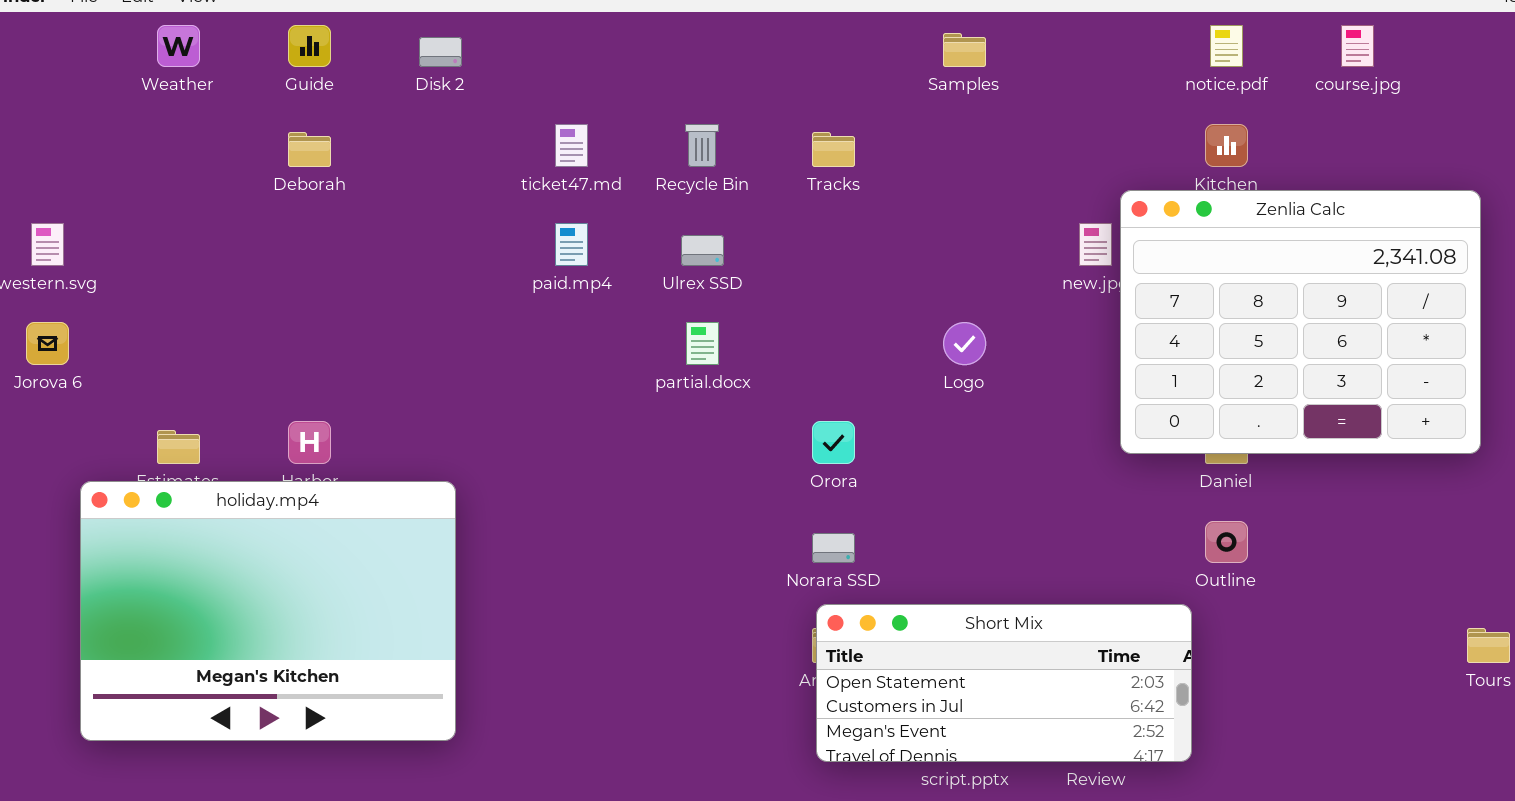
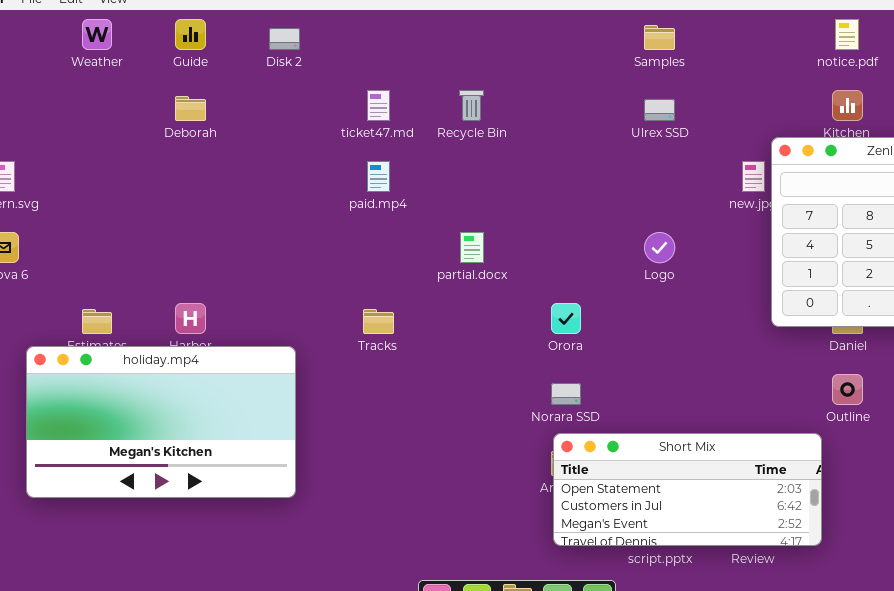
Tracks: [812,132,855,167] -> [363,309,394,334], moved
Ulrex SSD: [681,235,724,266] -> [644,99,675,121], moved
holiday.mp4: [80,481,456,741] -> [26,346,296,498], resized

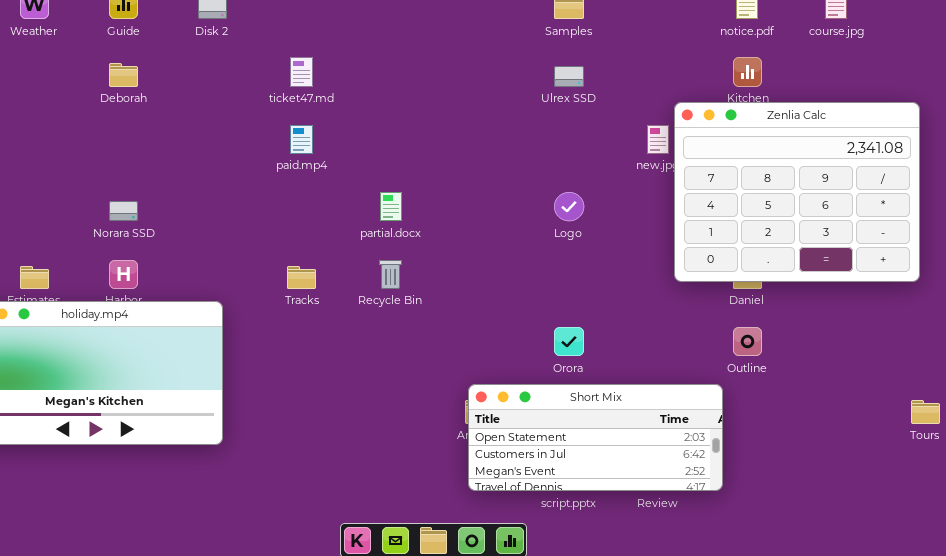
Recycle Bin: [459,90,484,121] -> [379,260,402,289], moved
Orora: [551,303,581,334] -> [554,327,584,356], moved
Norara SSD: [551,383,581,405] -> [109,201,138,221], moved

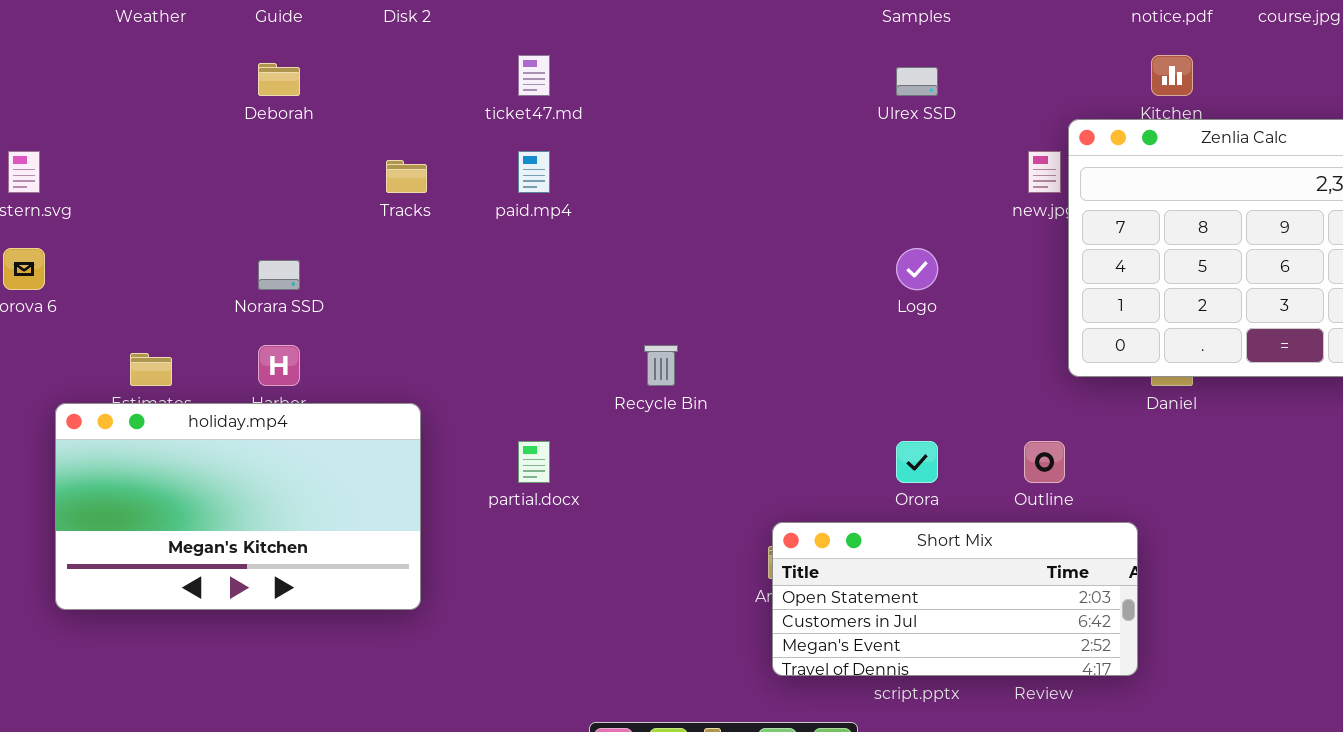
partial.docx: [380,192,402,221] -> [518,441,550,483], moved
Tracks: [287,266,316,289] -> [386,160,427,193], moved
Outline: [733,327,762,356] -> [1024,441,1065,483], moved

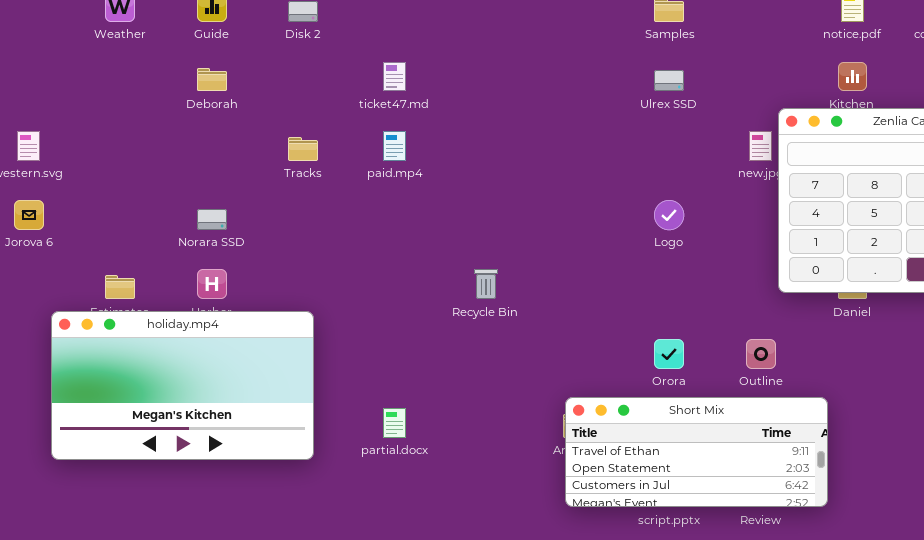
partial.docx: [518,441,550,483] -> [383,408,406,438], moved
Short Mix: [772,522,1138,676] -> [565,397,828,507], scrolled up 1 row

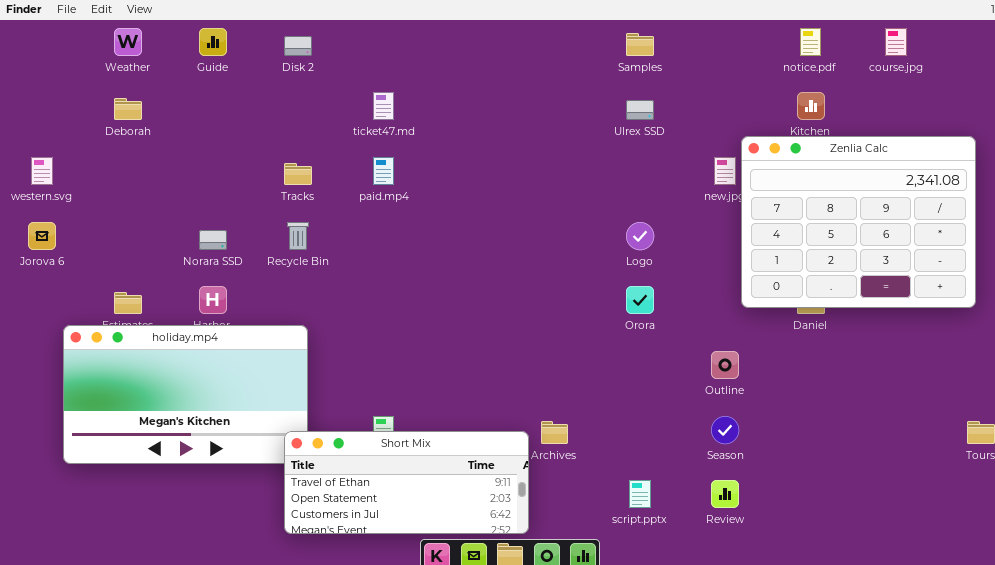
Deborah: [197,68,227,91] -> [114,98,142,120], moved
Recycle Bin: [474,269,498,299] -> [287,222,309,250], moved
Orora: [654,339,684,369] -> [626,286,654,314], moved
Short Mix: [565,397,828,507] -> [284,431,529,534], moved

